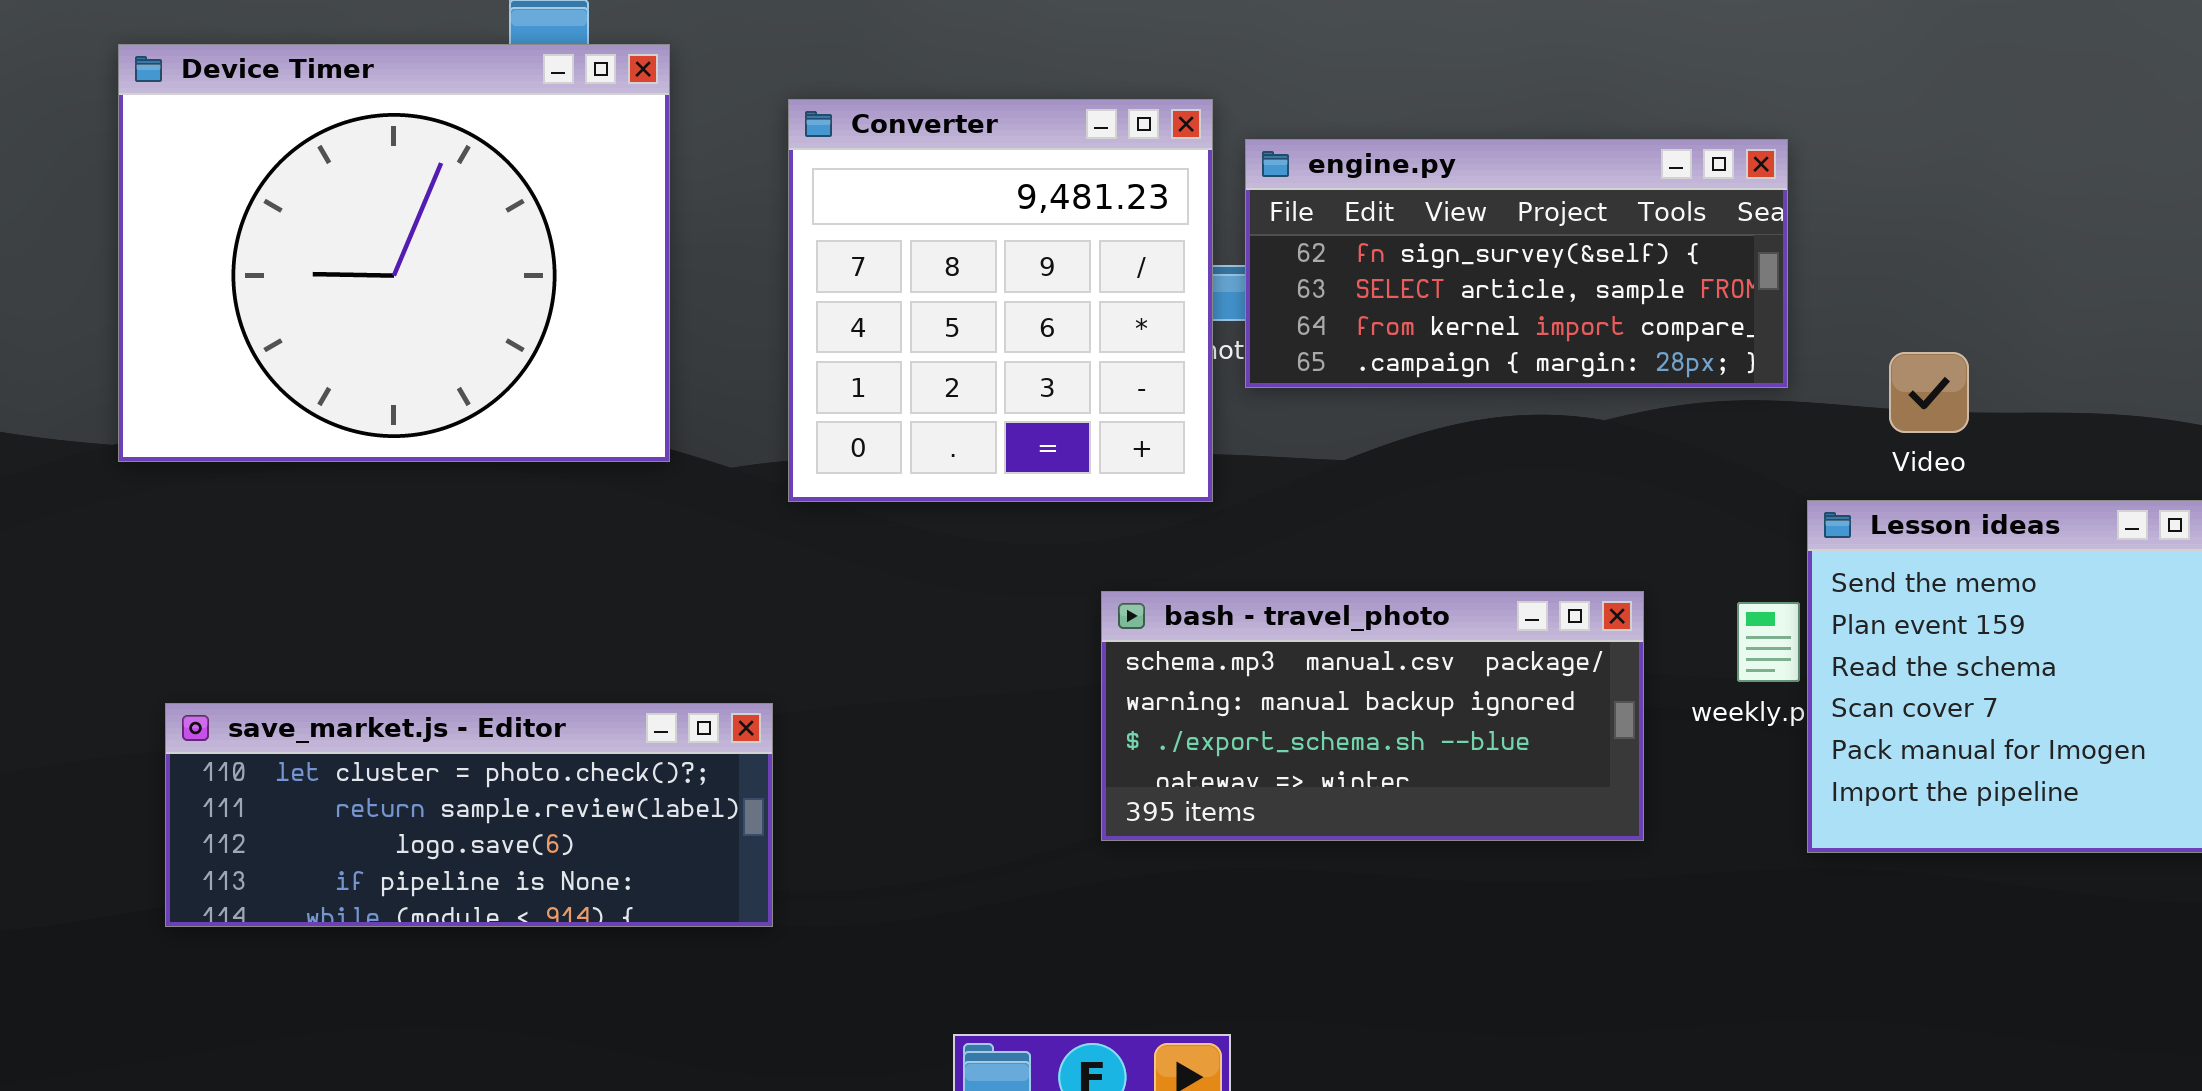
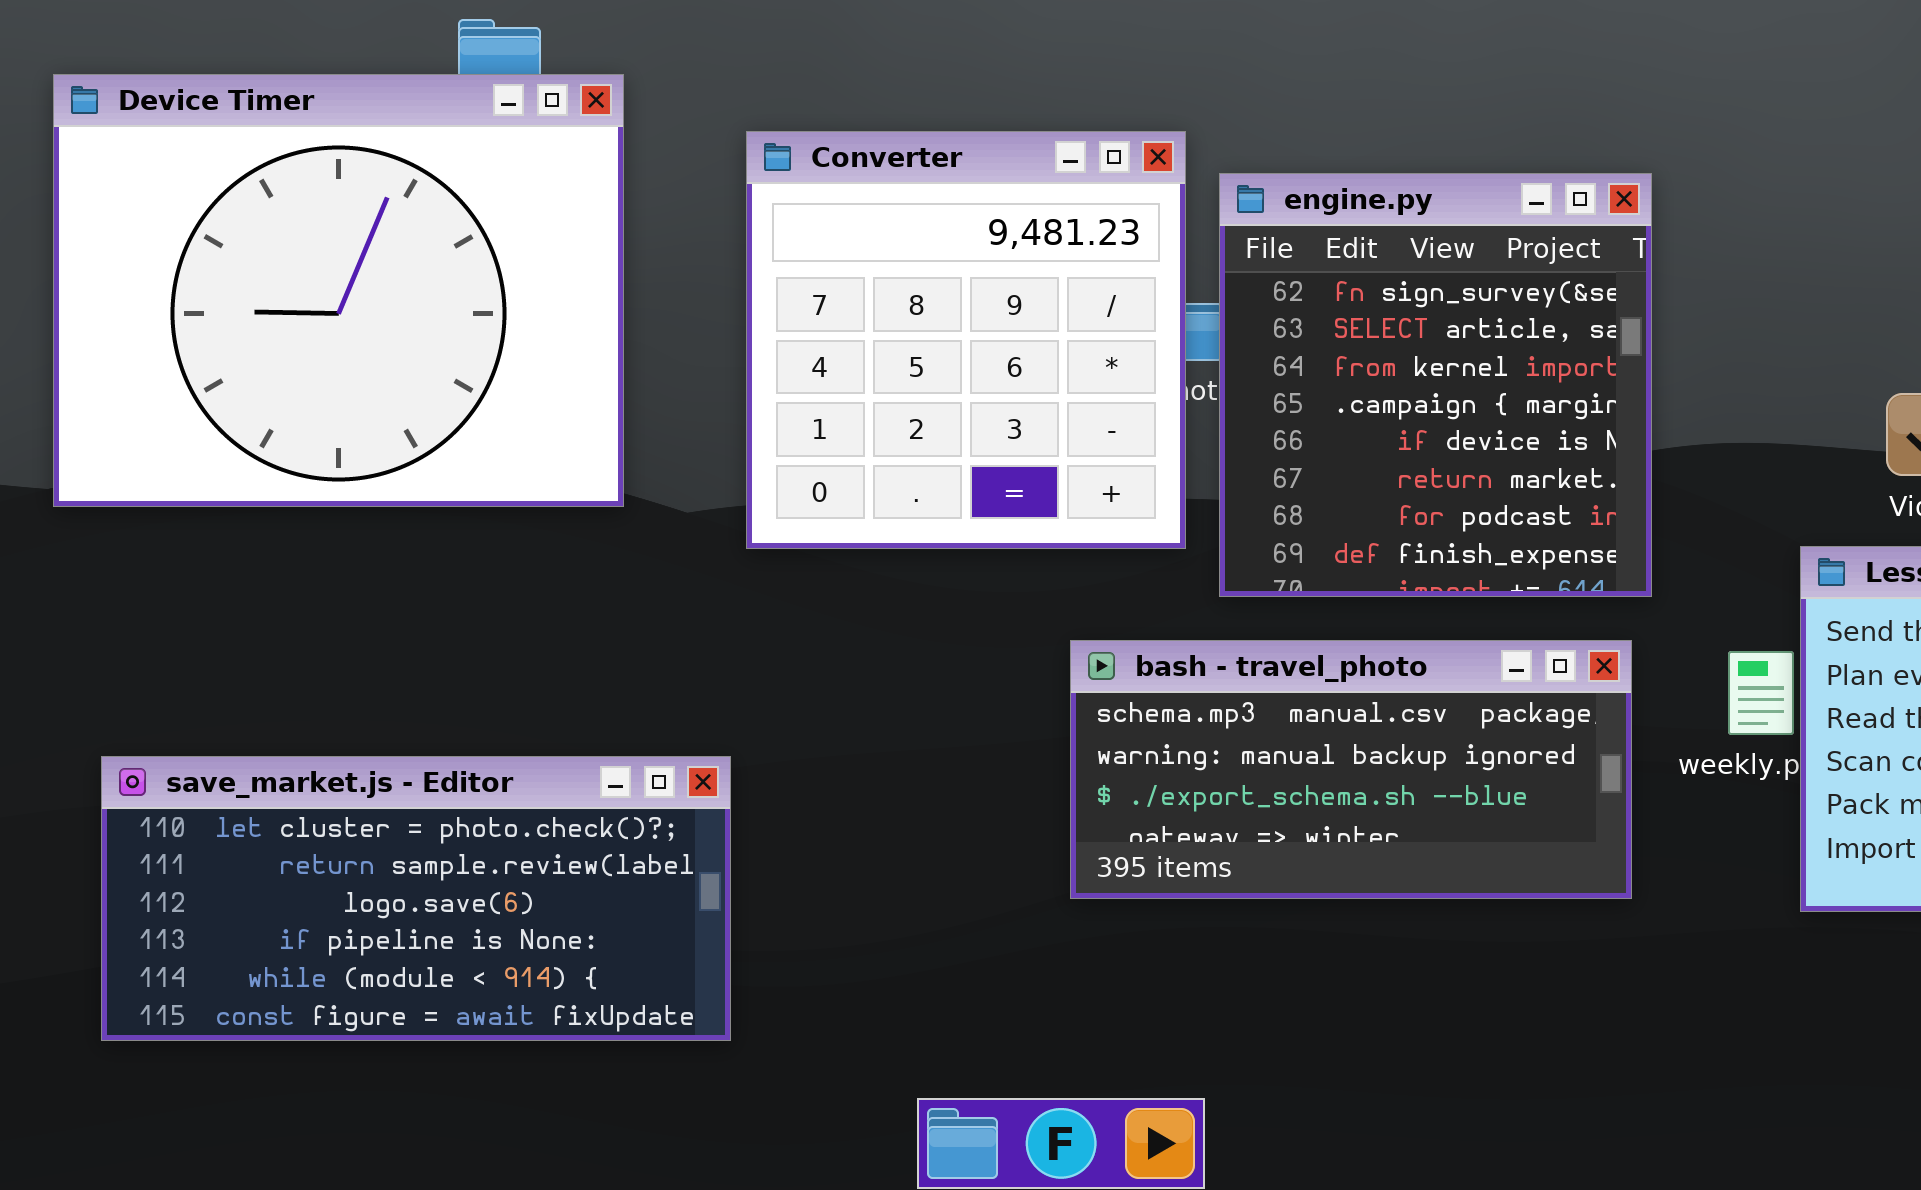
engine.py: [1245,139,1788,388] -> [1219,173,1652,597], resized
save_market.js - Editor: [165,703,773,927] -> [101,756,731,1041], resized

